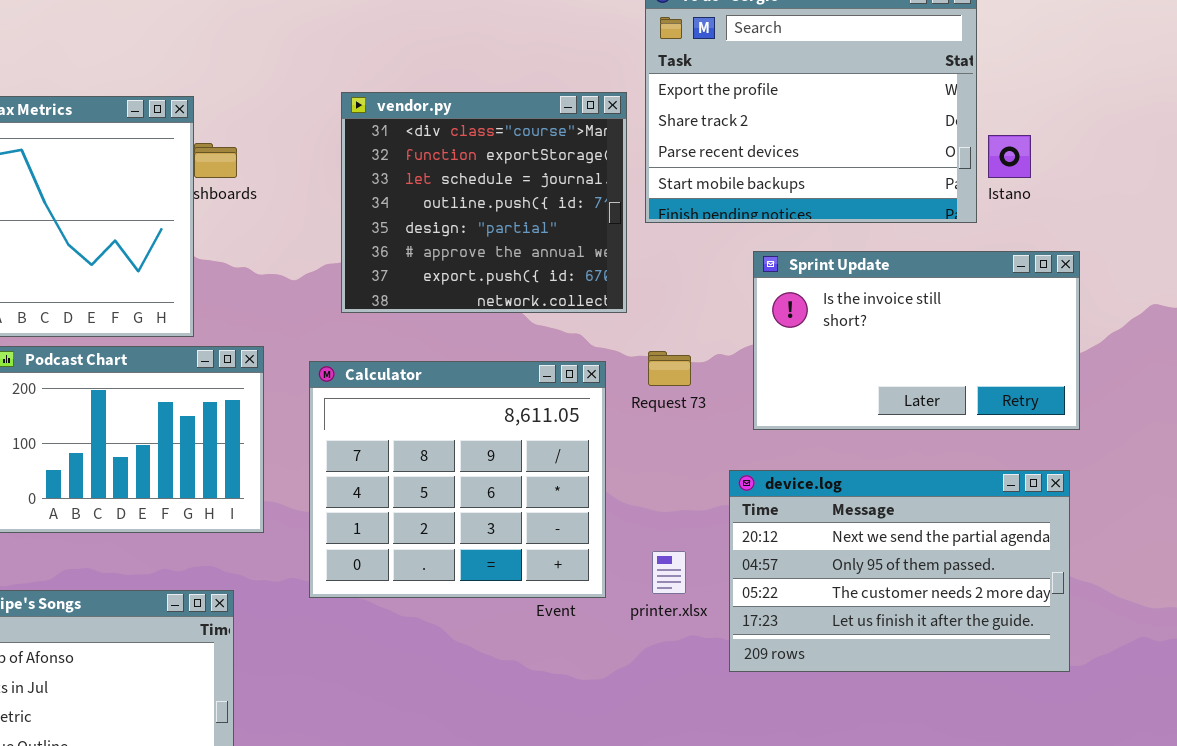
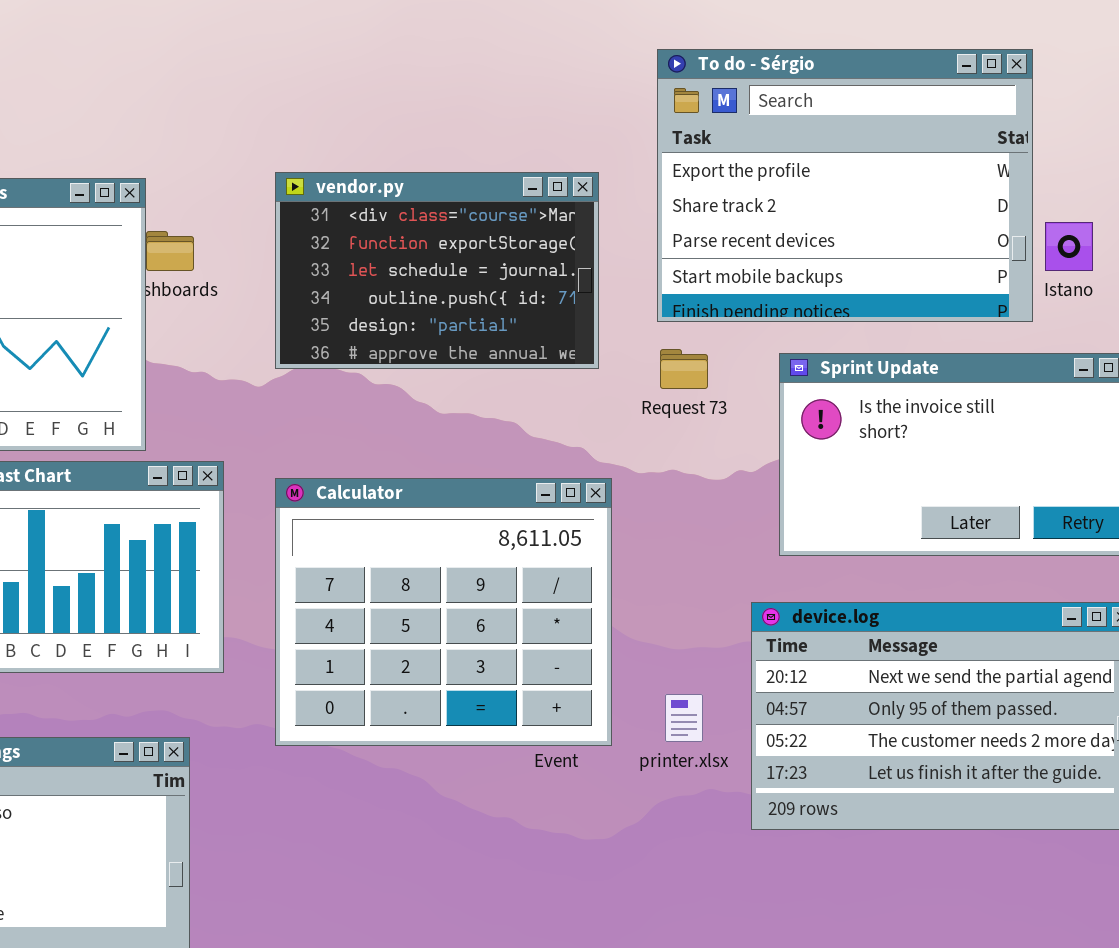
vendor.py: [341,92,627,313] -> [275,172,599,369], moved, resized
Request 73: [648,351,691,386] -> [660,349,708,389], moved

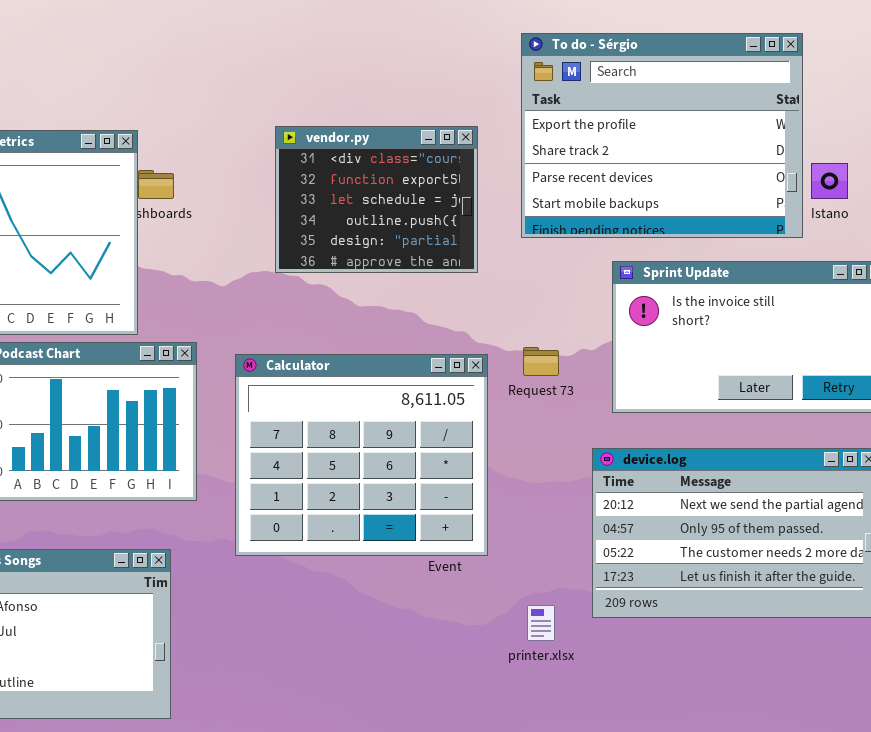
vendor.py: [275,172,599,369] -> [275,126,478,273], resized
Request 73: [660,349,708,389] -> [523,347,559,376], moved
printer.xlsx: [665,694,703,742] -> [527,605,555,641], moved

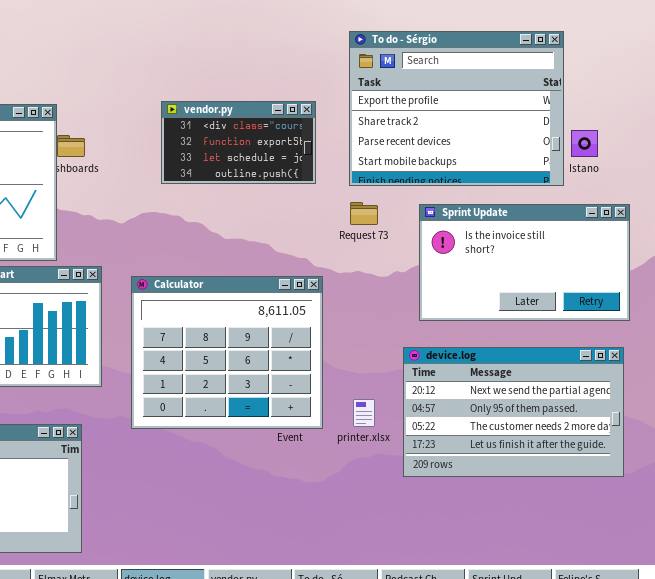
vendor.py: [275,126,478,273] -> [161,101,316,184], resized
Request 73: [523,347,559,376] -> [350,202,378,225], moved
printer.xlsx: [527,605,555,641] -> [353,399,375,427], moved

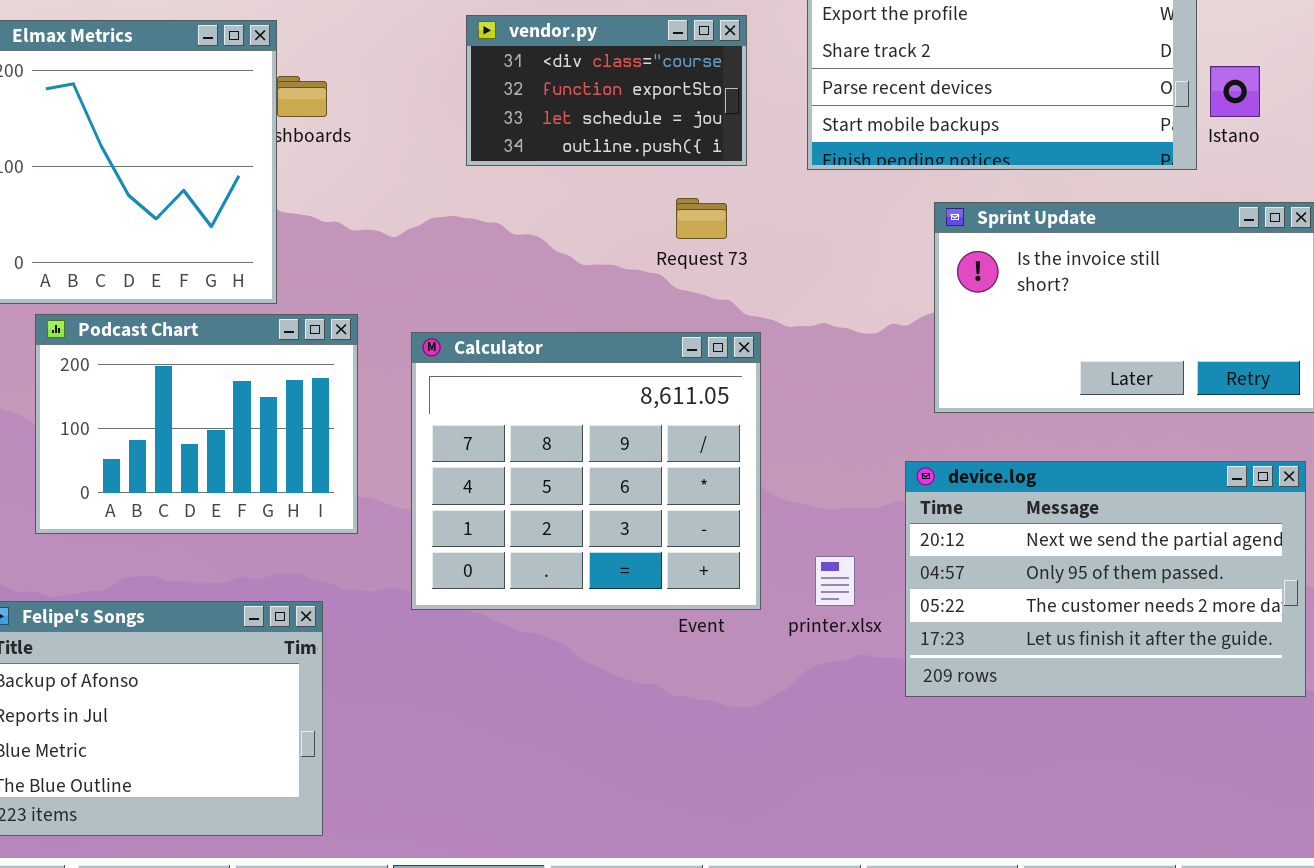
Request 73: [350,202,378,225] -> [676,198,727,239], moved

